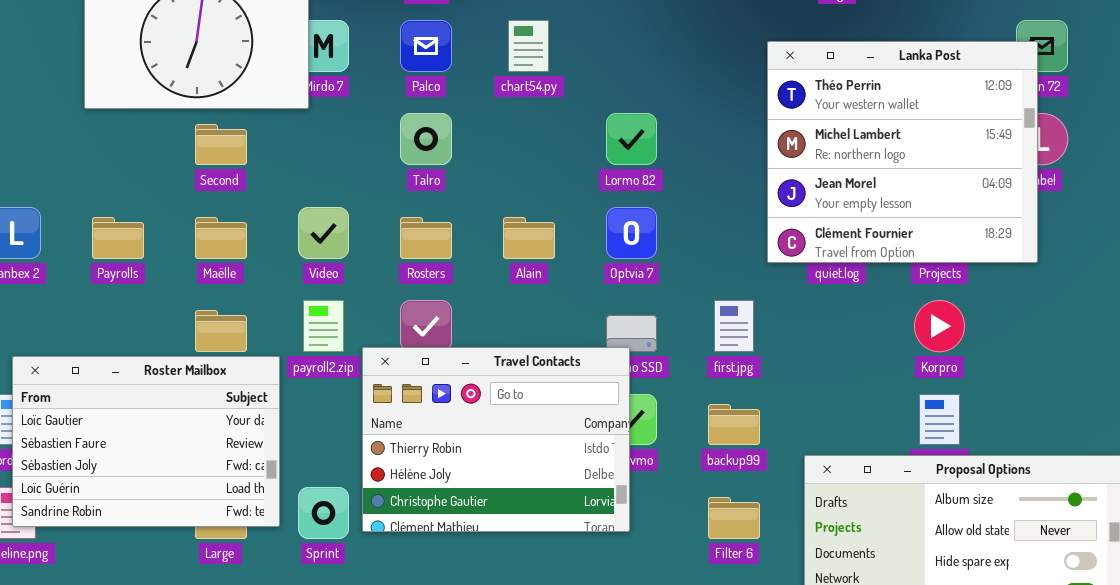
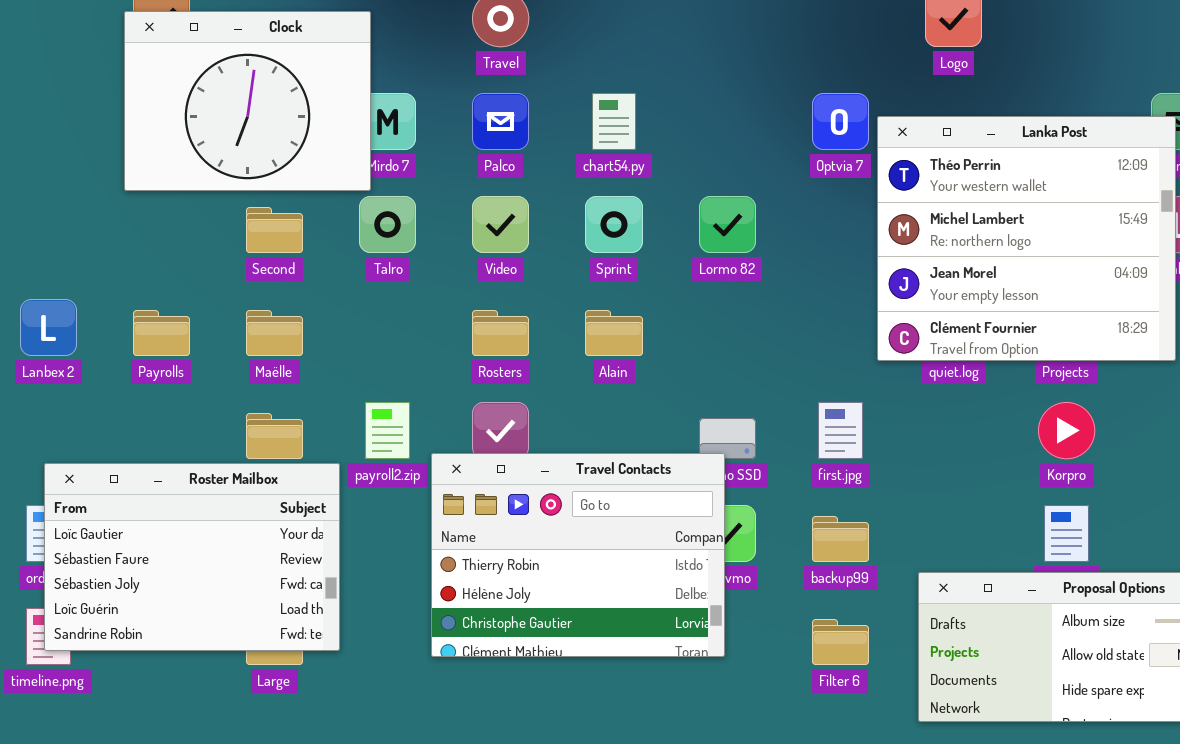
Talro: [400,113,452,165] -> [359,196,416,253], moved
Video: [298,207,349,259] -> [472,196,529,253], moved
Optvia 7: [606,207,657,259] -> [812,93,869,150], moved
Sprint: [298,487,349,539] -> [585,196,643,253], moved

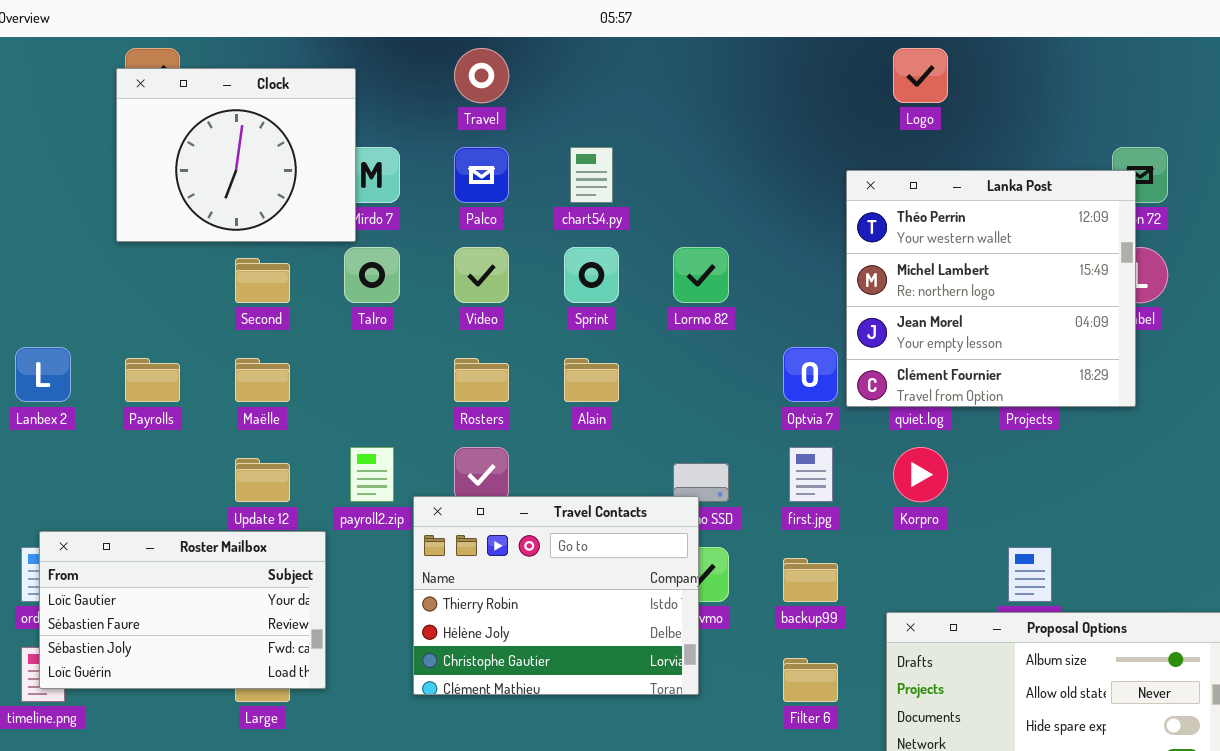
Optvia 7: [812,93,869,150] -> [783,347,838,402], moved
Korpro: [1038,402,1095,459] -> [893,447,948,502], moved
Roster Mailbox: [44,463,340,651] -> [39,531,326,689], resized

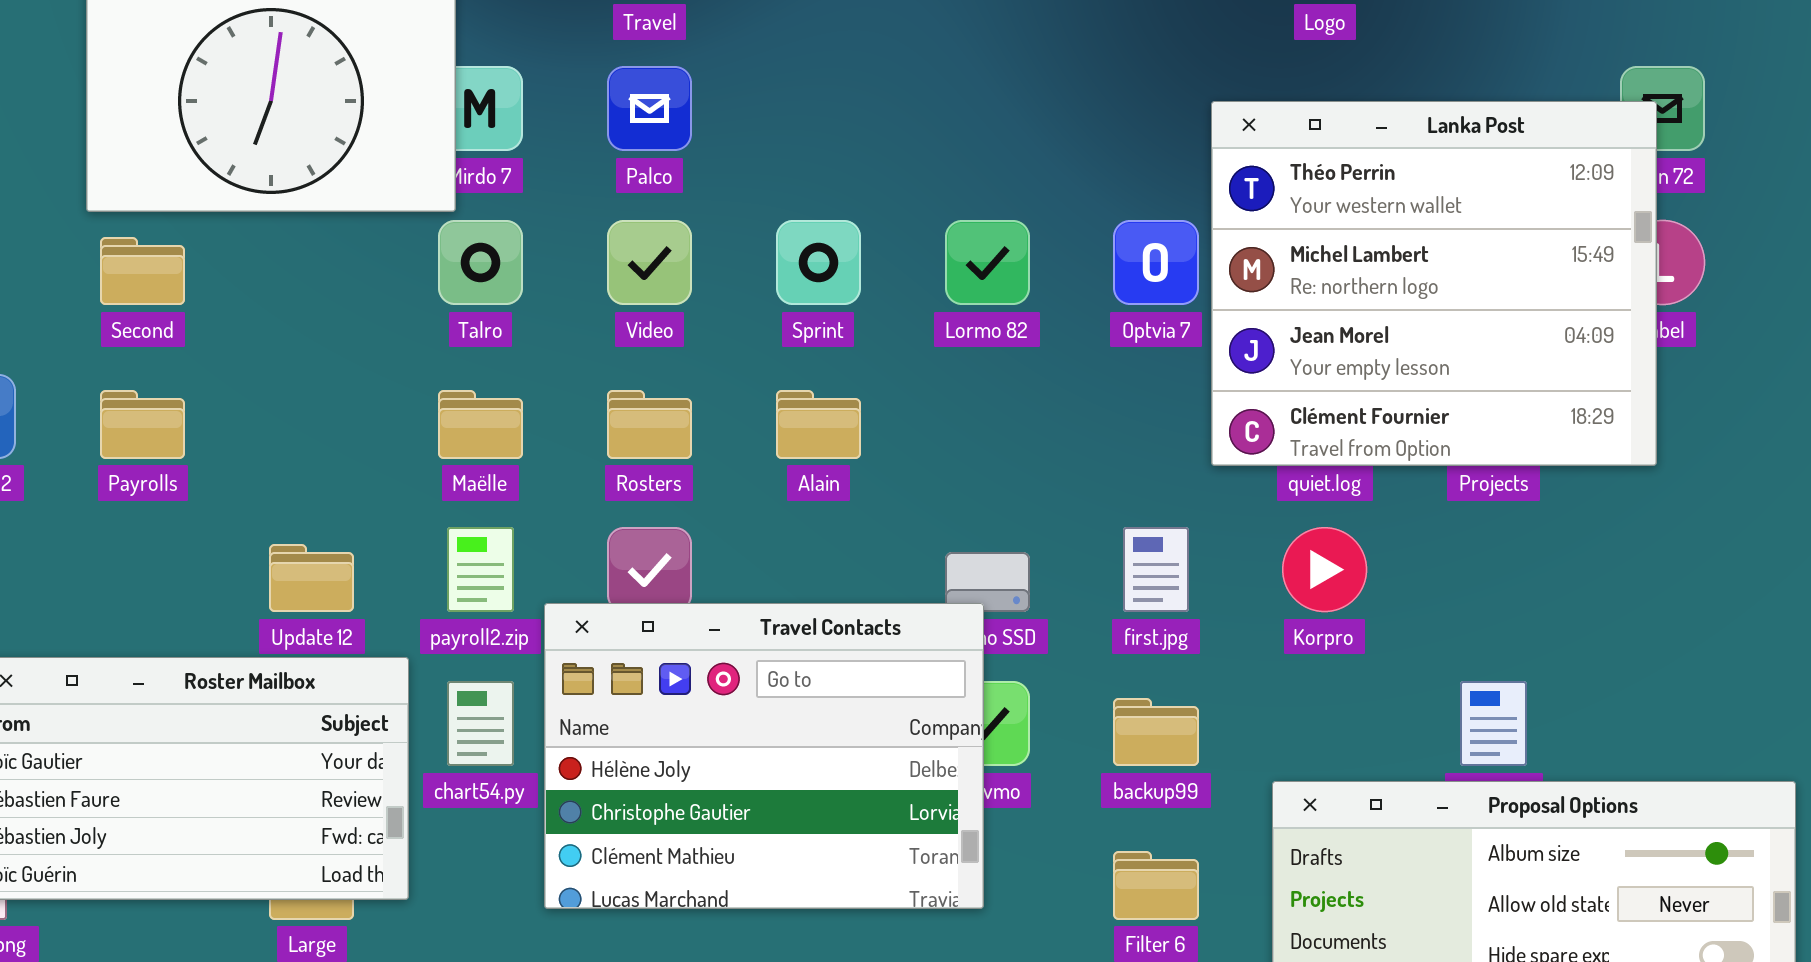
chart54.py: [570,147,613,203] -> [447,681,514,766], moved
Second: [235,258,290,303] -> [100,237,185,305], moved
Optvia 7: [783,347,838,402] -> [1113,220,1199,305], moved
Maëlle: [235,358,290,402] -> [438,390,523,459], moved
Travel Contacts: [413,496,699,695] -> [544,603,984,909], scrolled down 1 row

